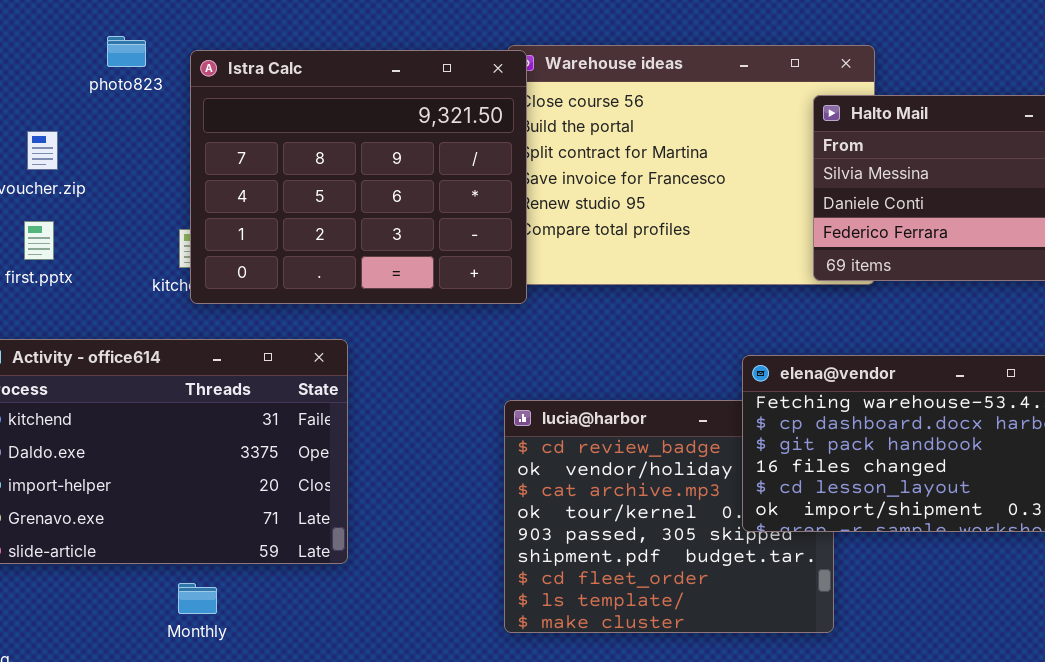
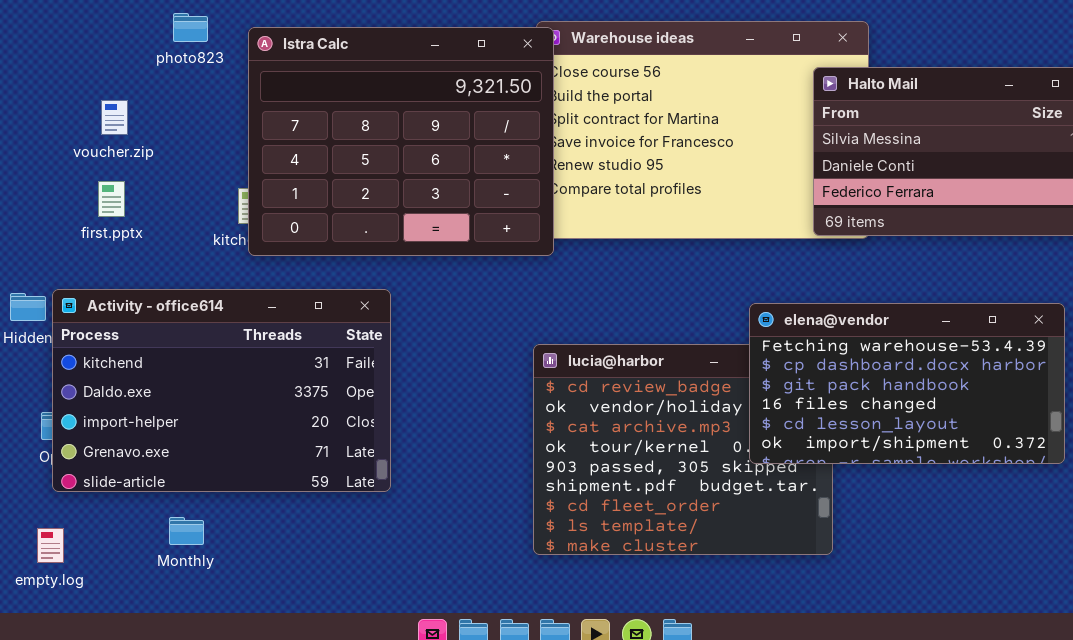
Monthly: [178,583,217,614] -> [169,517,204,545], moved

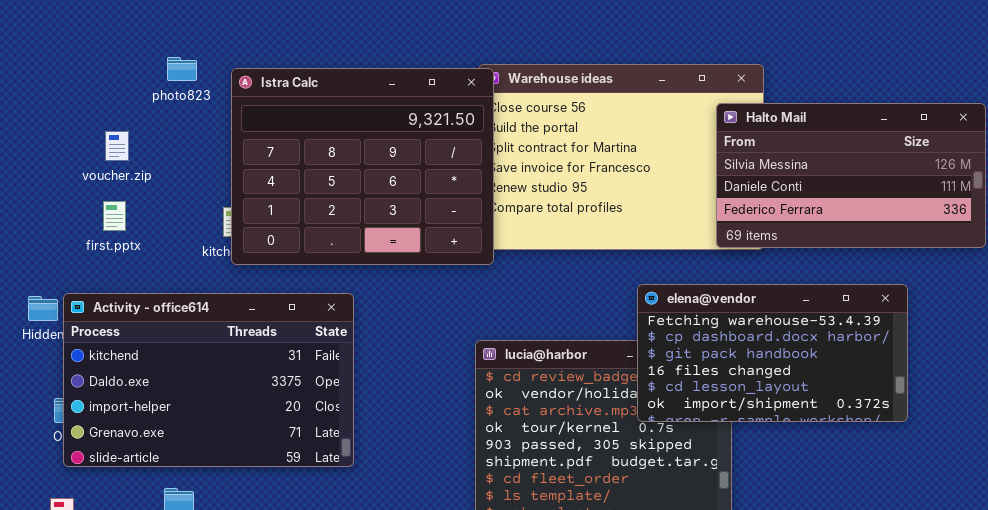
elena@vendor: [749,303,1065,464] -> [637,284,908,422], moved

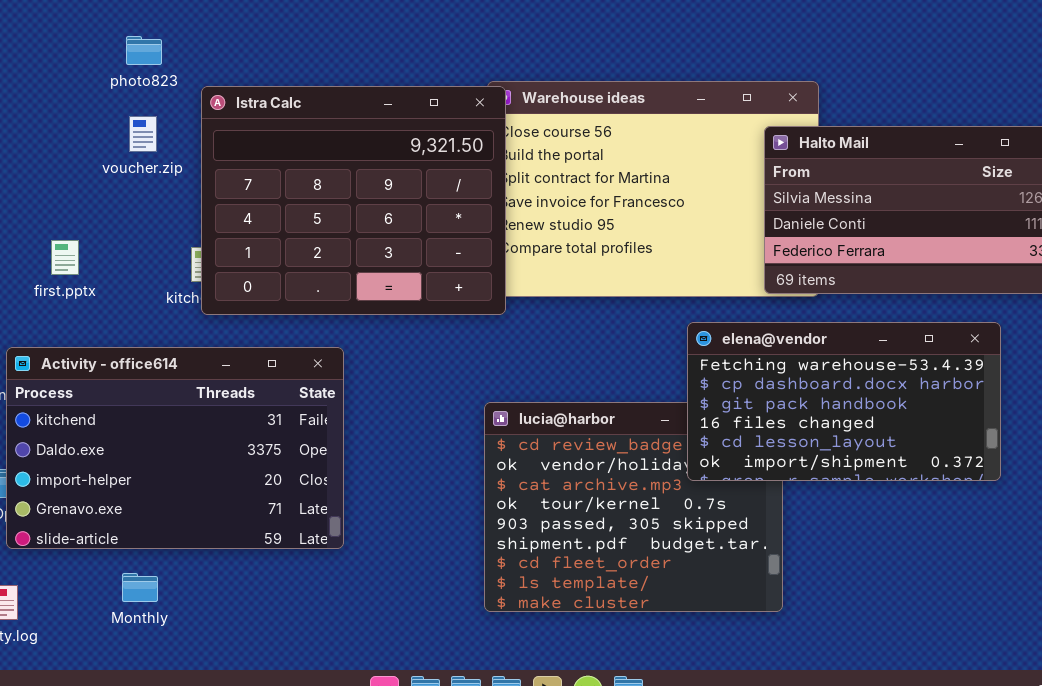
photo823: [167,57,197,81] -> [126,36,162,65], moved
voucher.zip: [105,131,129,161] -> [129,116,157,152], moved
elena@vendor: [637,284,908,422] -> [687,322,1001,481], moved

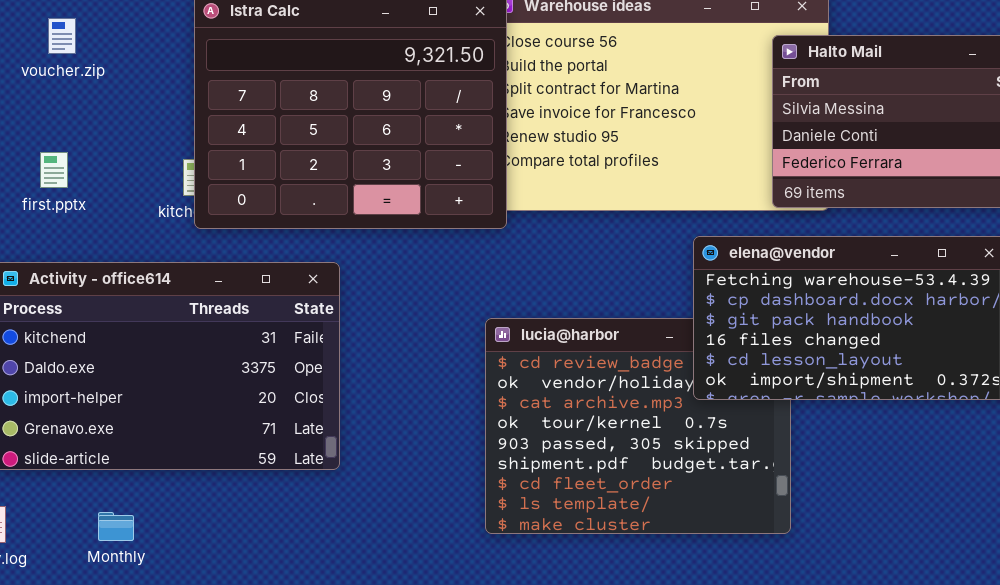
voucher.zip: [129,116,157,152] -> [48,18,76,54], moved
Monthly: [122,573,158,602] -> [98,512,134,541], moved

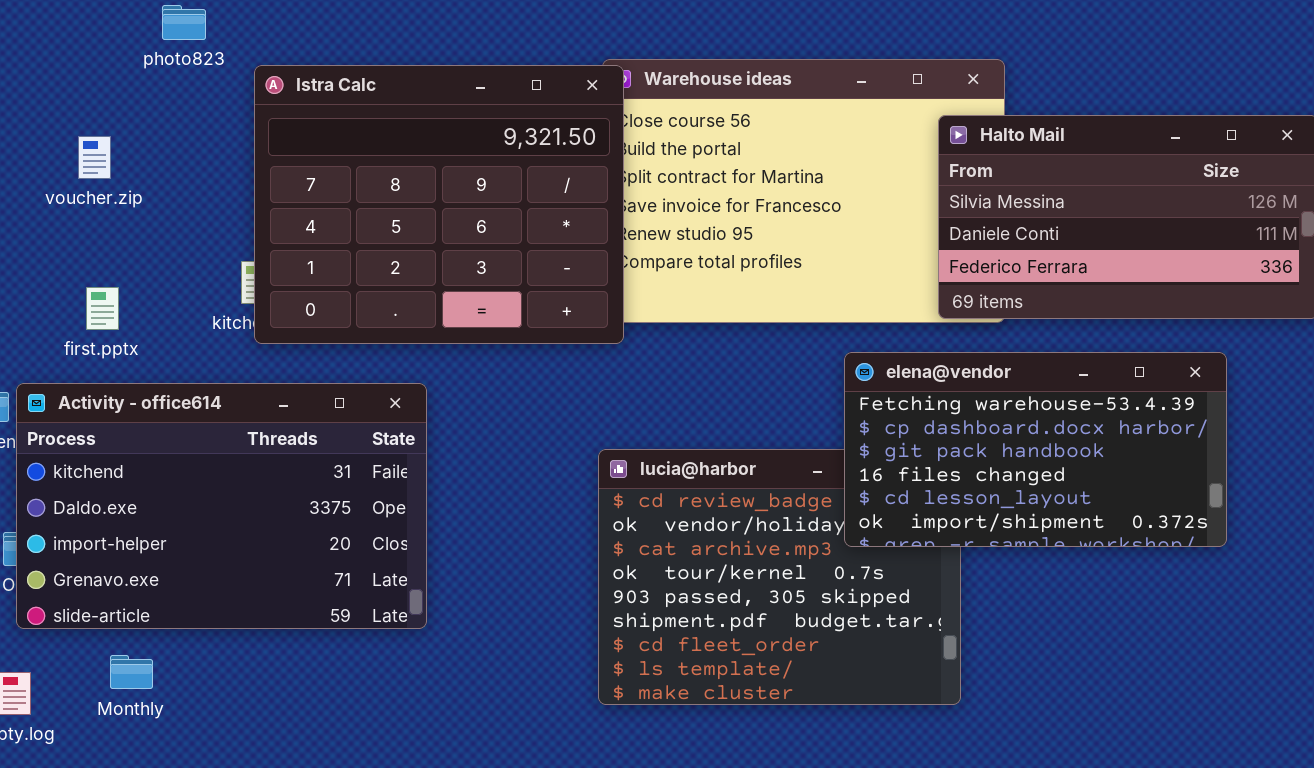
voucher.zip: [48,18,76,54] -> [78,136,111,179], moved
first.pptx: [40,152,68,188] -> [86,287,119,330], moved
Monthly: [98,512,134,541] -> [110,655,153,689], moved

